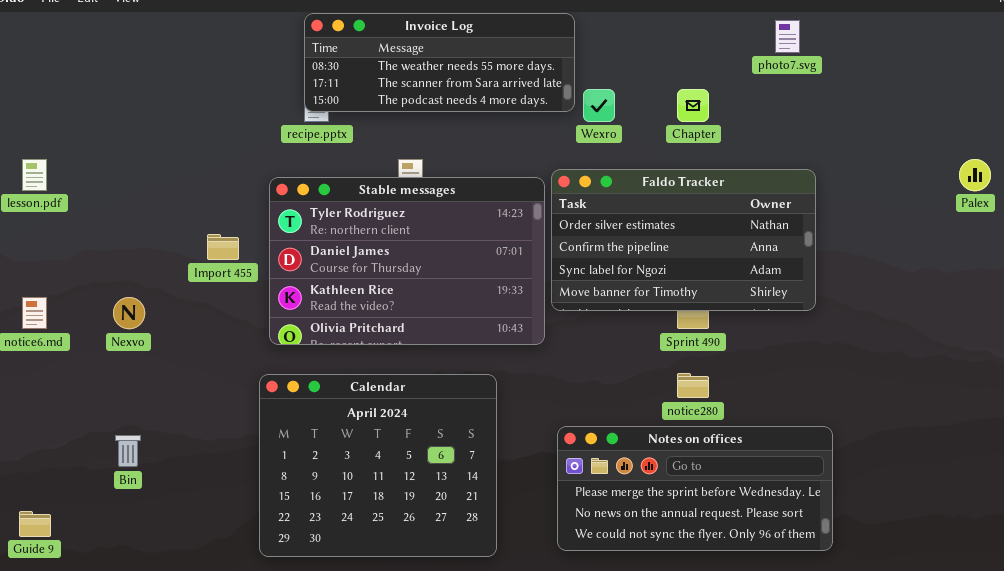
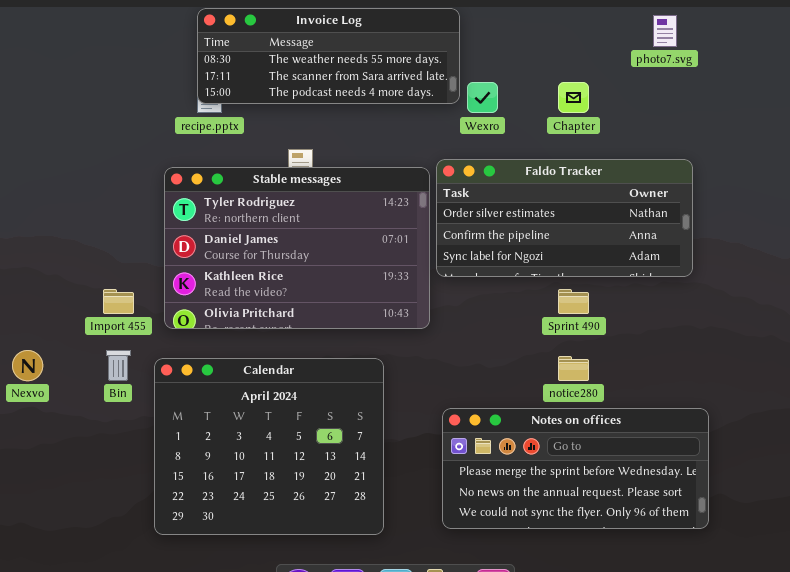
Faldo Tracker: [551,169,816,311] -> [436,159,693,277], resized
Import 455: [207,234,239,260] -> [103,289,134,314], moved
Nexvo: [113,297,145,329] -> [12,350,43,381], moved
Bin: [115,435,141,467] -> [106,350,131,381], moved

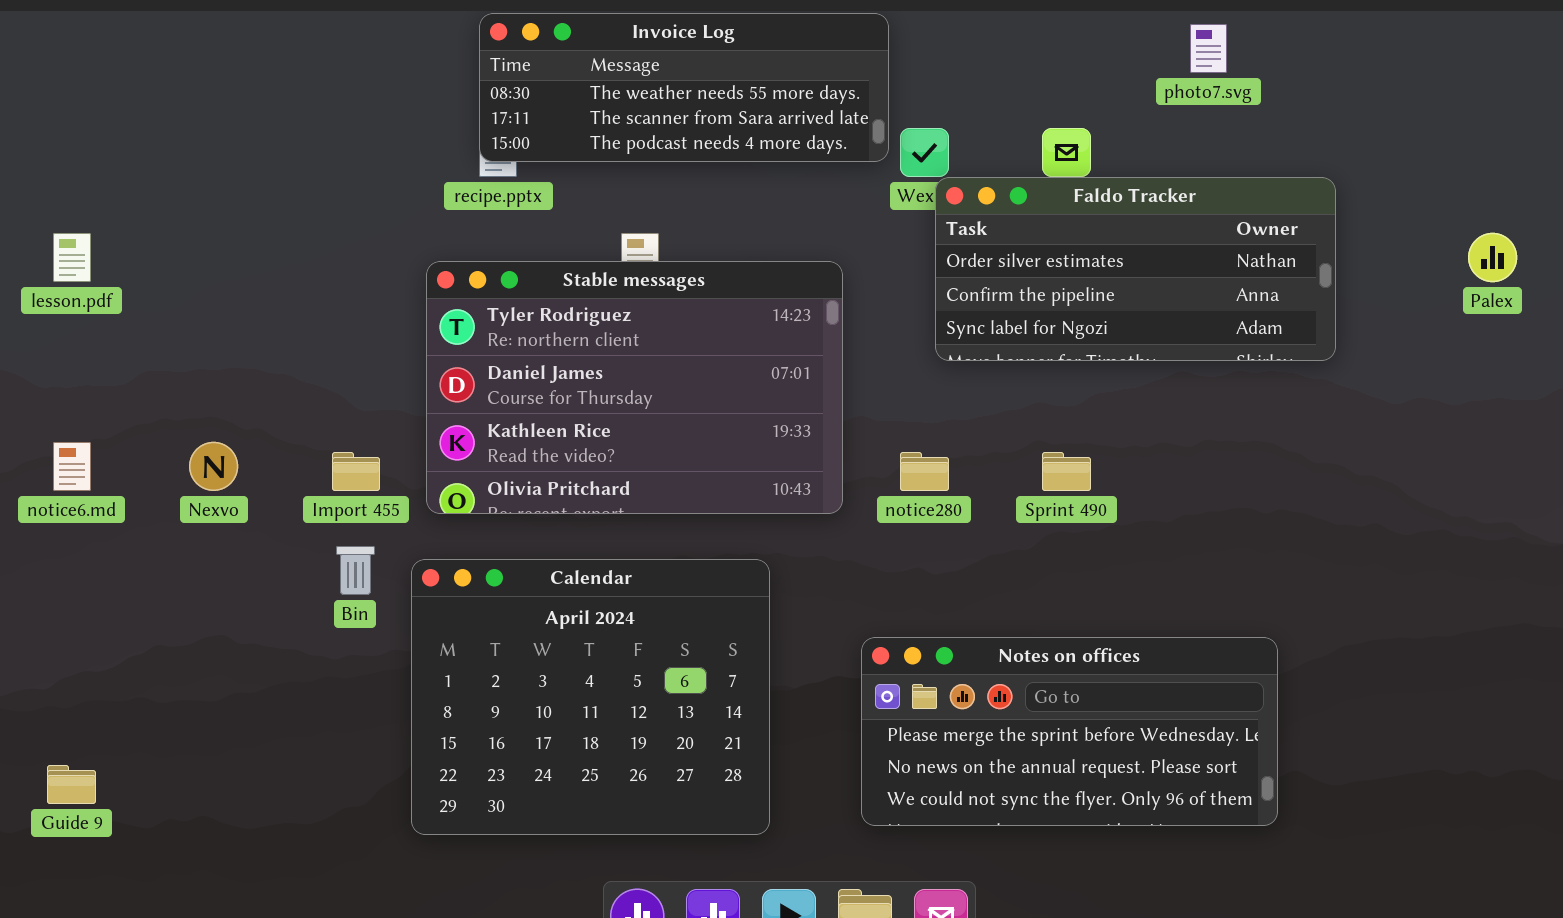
Faldo Tracker: [436,159,693,277] -> [935,177,1336,361], moved
Nexvo: [12,350,43,381] -> [189,442,238,491], moved
notice280: [558,356,589,381] -> [900,452,949,491], moved

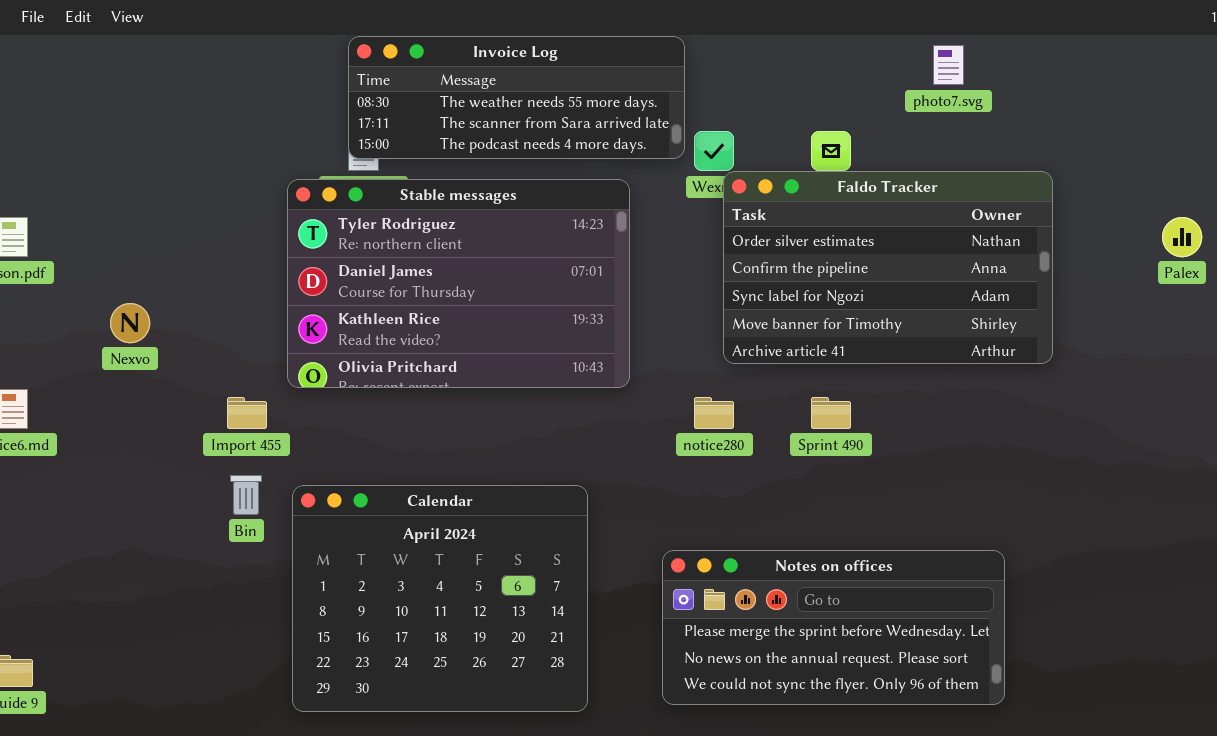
Faldo Tracker: [935,177,1336,361] -> [723,171,1053,364], resized
Stable messages: [426,261,843,514] -> [287,179,630,388], moved
Nexvo: [189,442,238,491] -> [110,303,150,343], moved

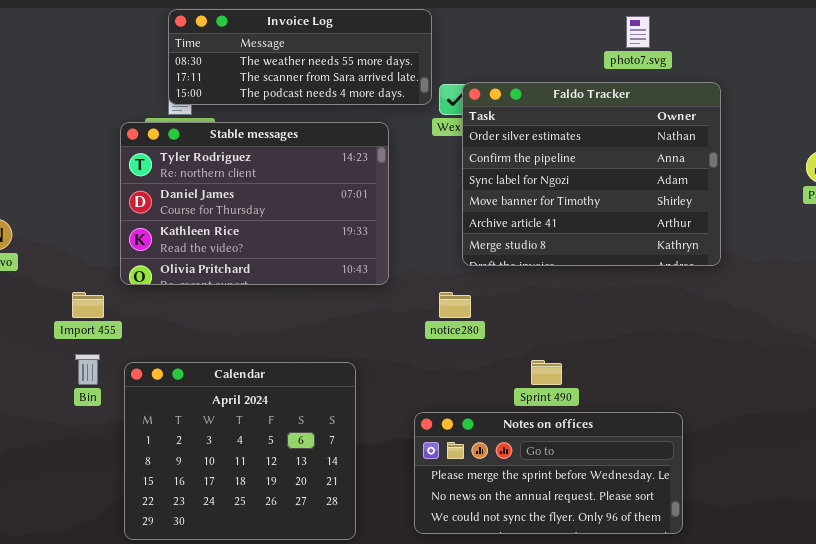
Faldo Tracker: [723,171,1053,364] -> [462,82,721,266], resized
Sprint 490: [811,397,851,429] -> [531,360,562,385], moved

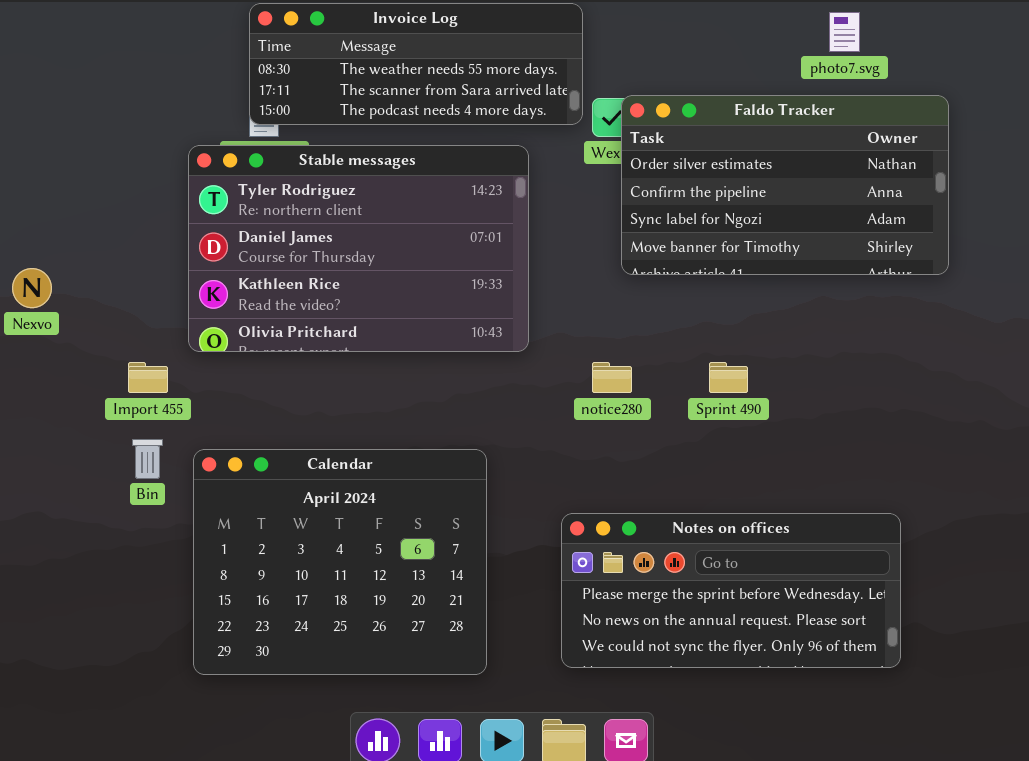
Faldo Tracker: [462,82,721,266] -> [621,95,949,275], resized
Sprint 490: [531,360,562,385] -> [709,362,748,393], moved

